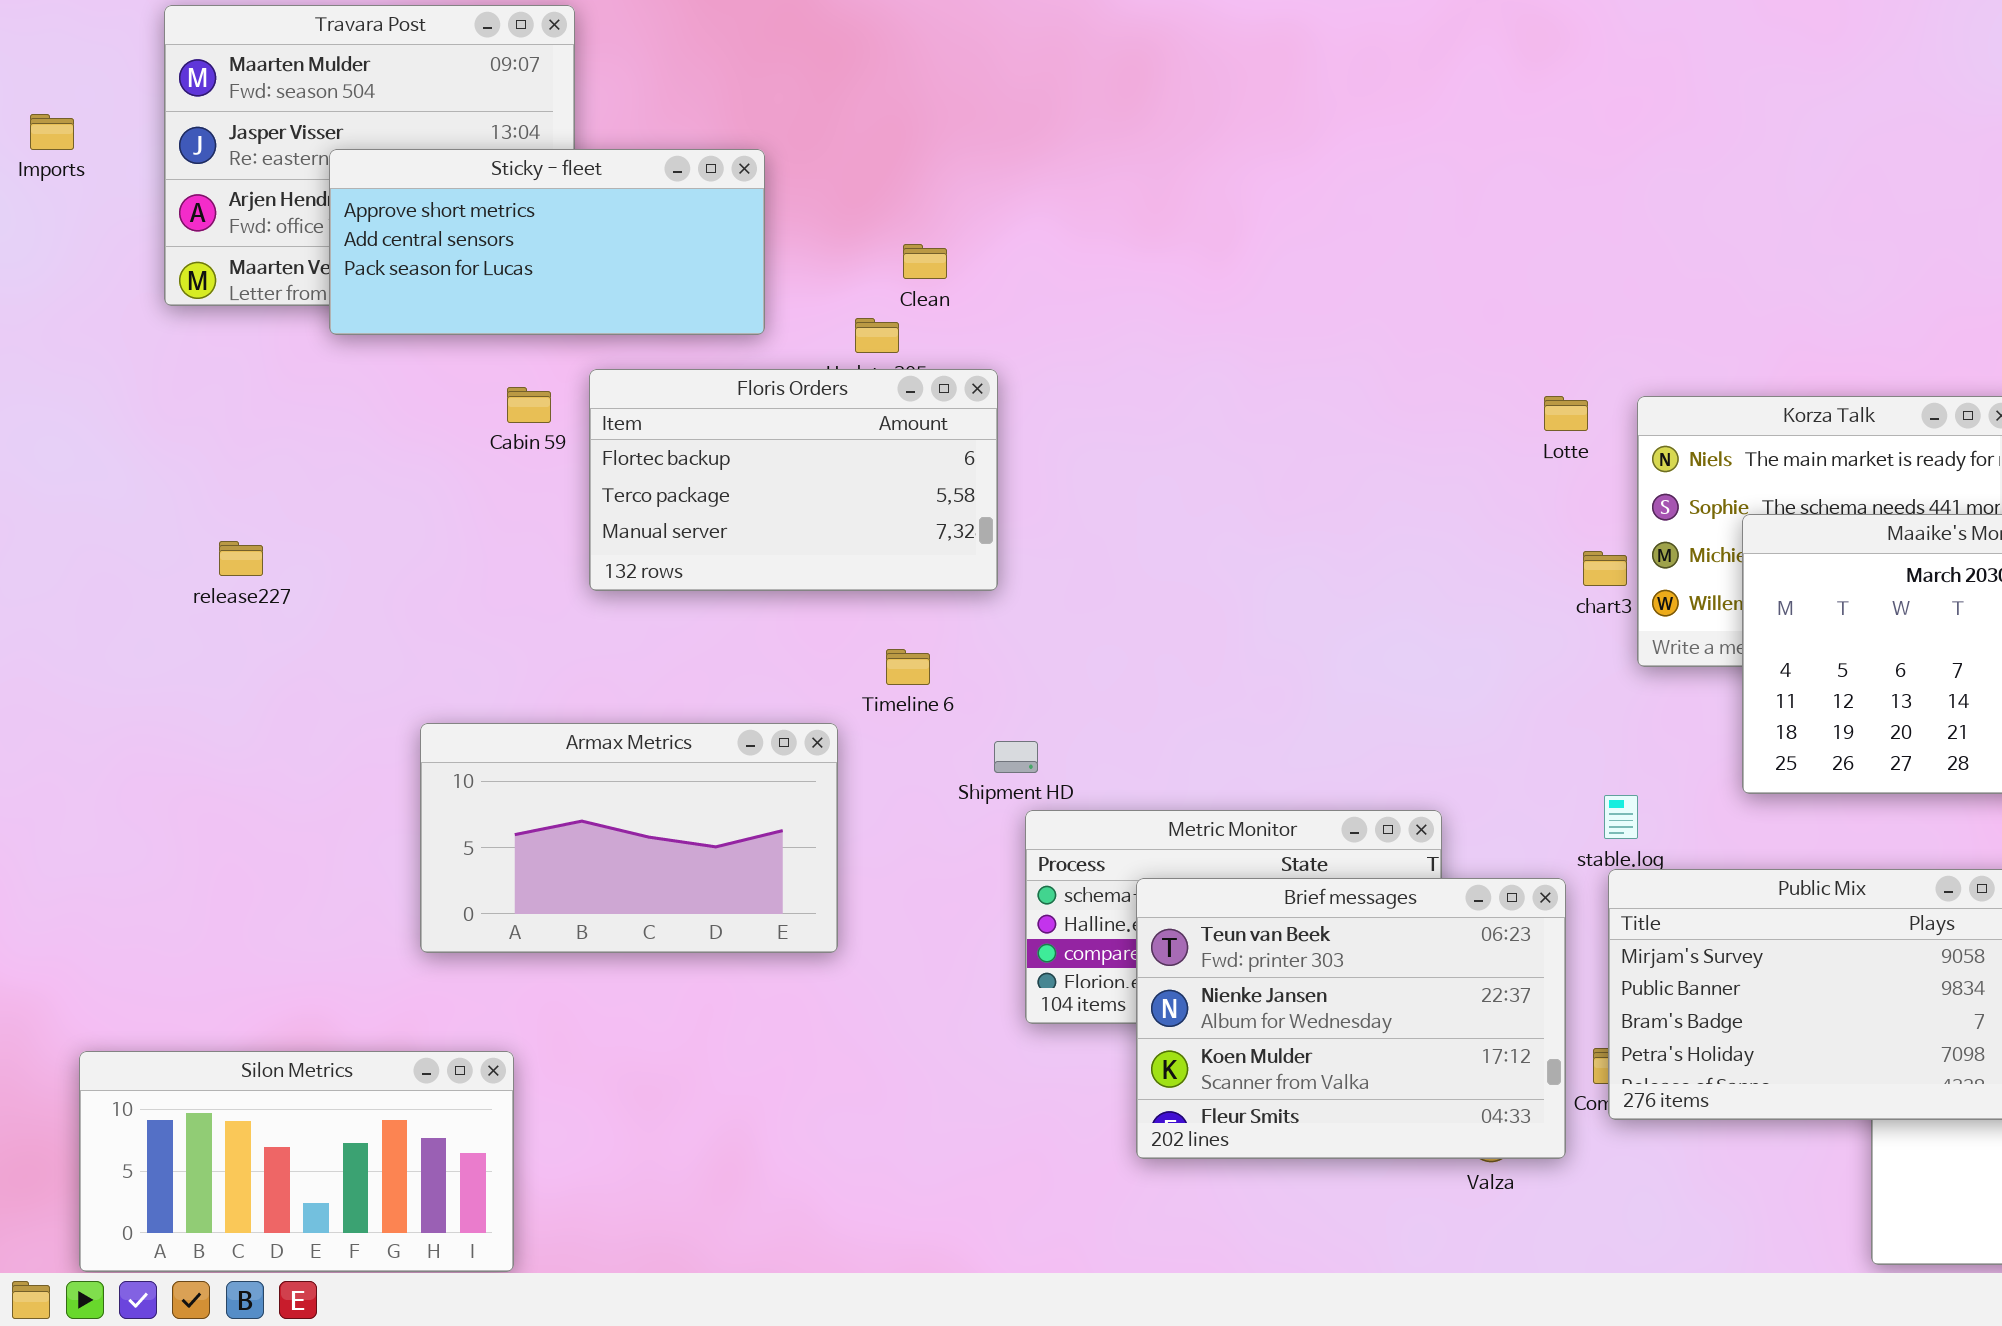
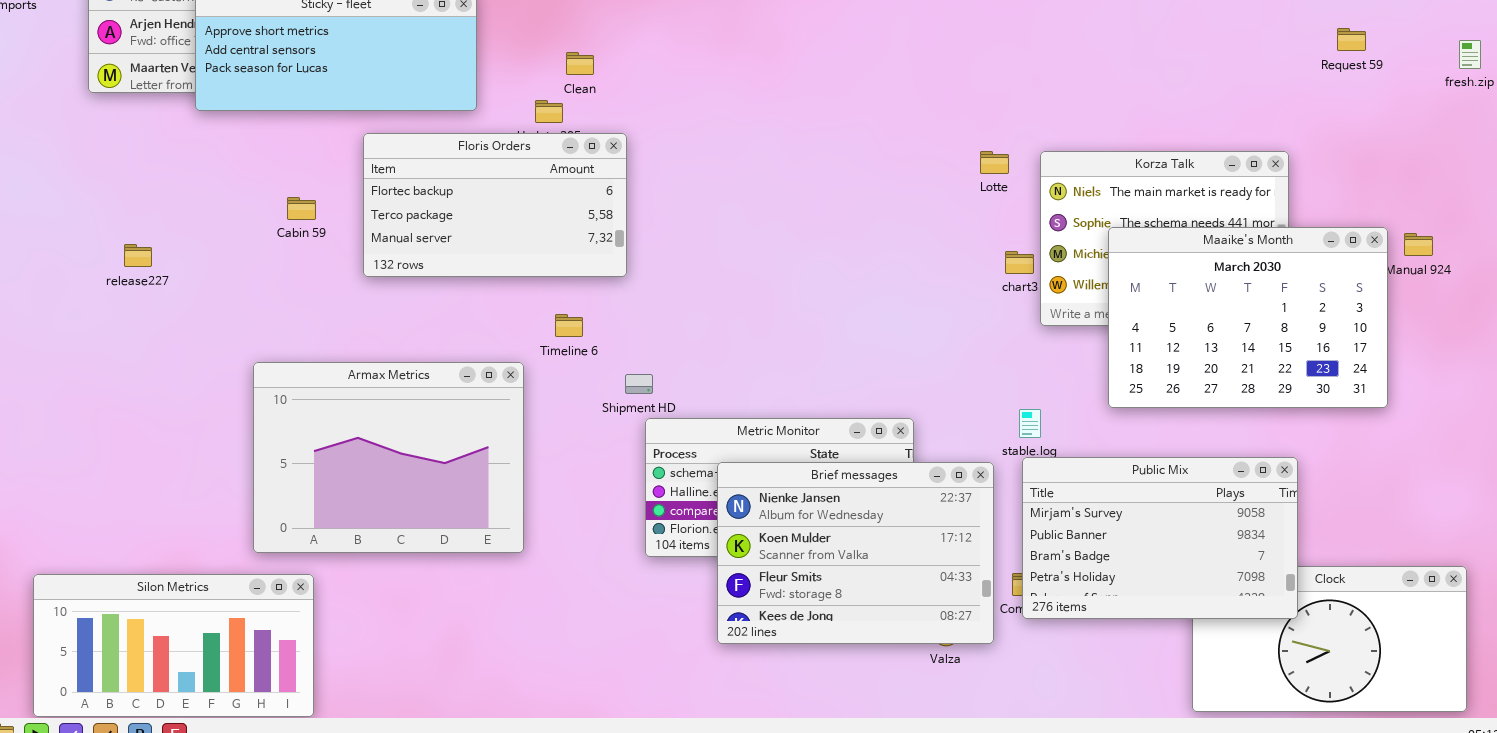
Cabin 59: [507,387,551,423] -> [287,197,316,220], moved
Armax Metrics: [420,723,838,953] -> [253,362,524,553], resized
Brief messages: [1136,878,1566,1159] -> [717,462,994,644], scrolled down 1 row

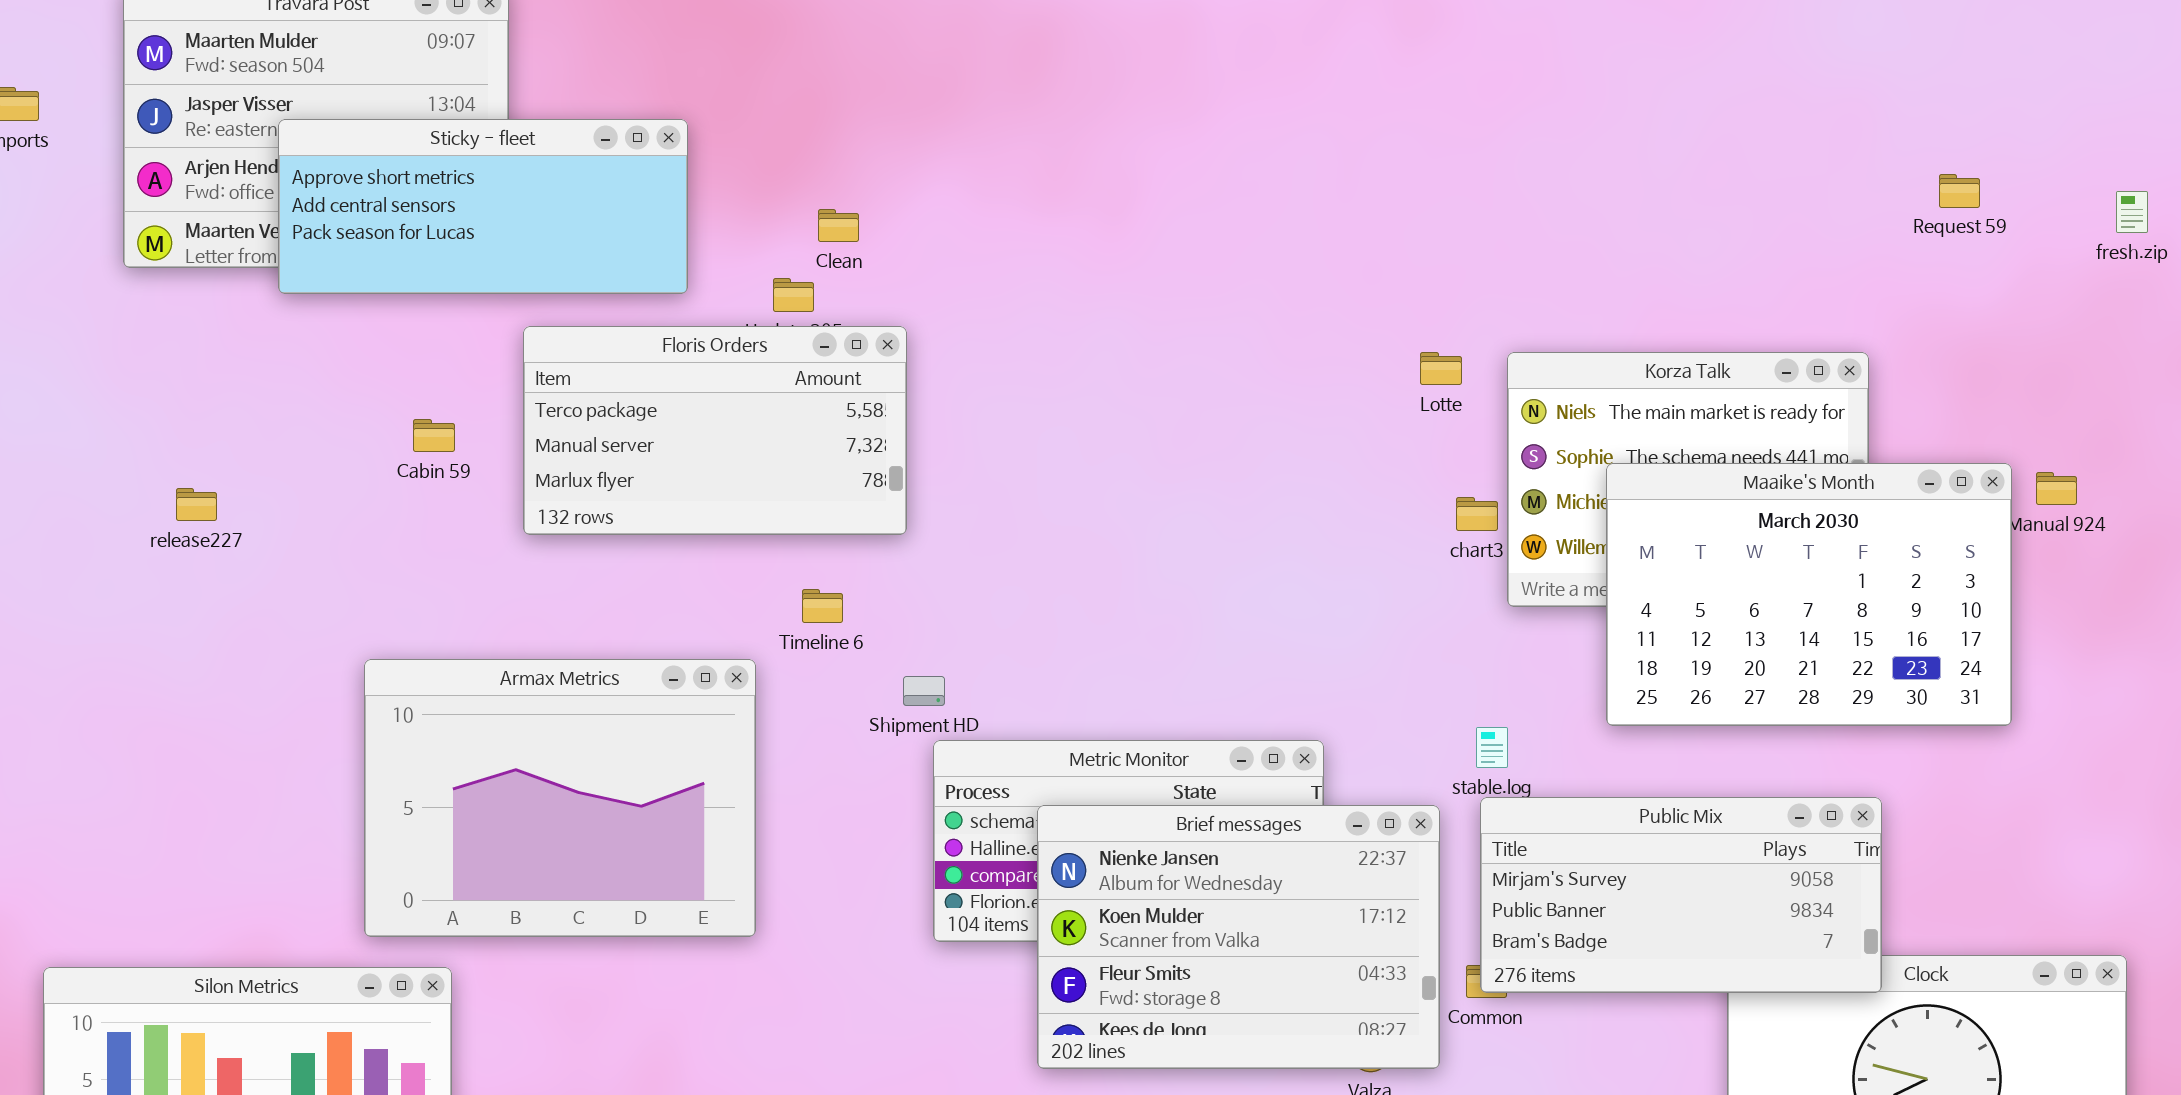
Floris Orders: [363,133,627,277] -> [523,326,907,535], scrolled down 1 row
Public Mix: [1022,457,1298,619] -> [1480,797,1882,993], resized

